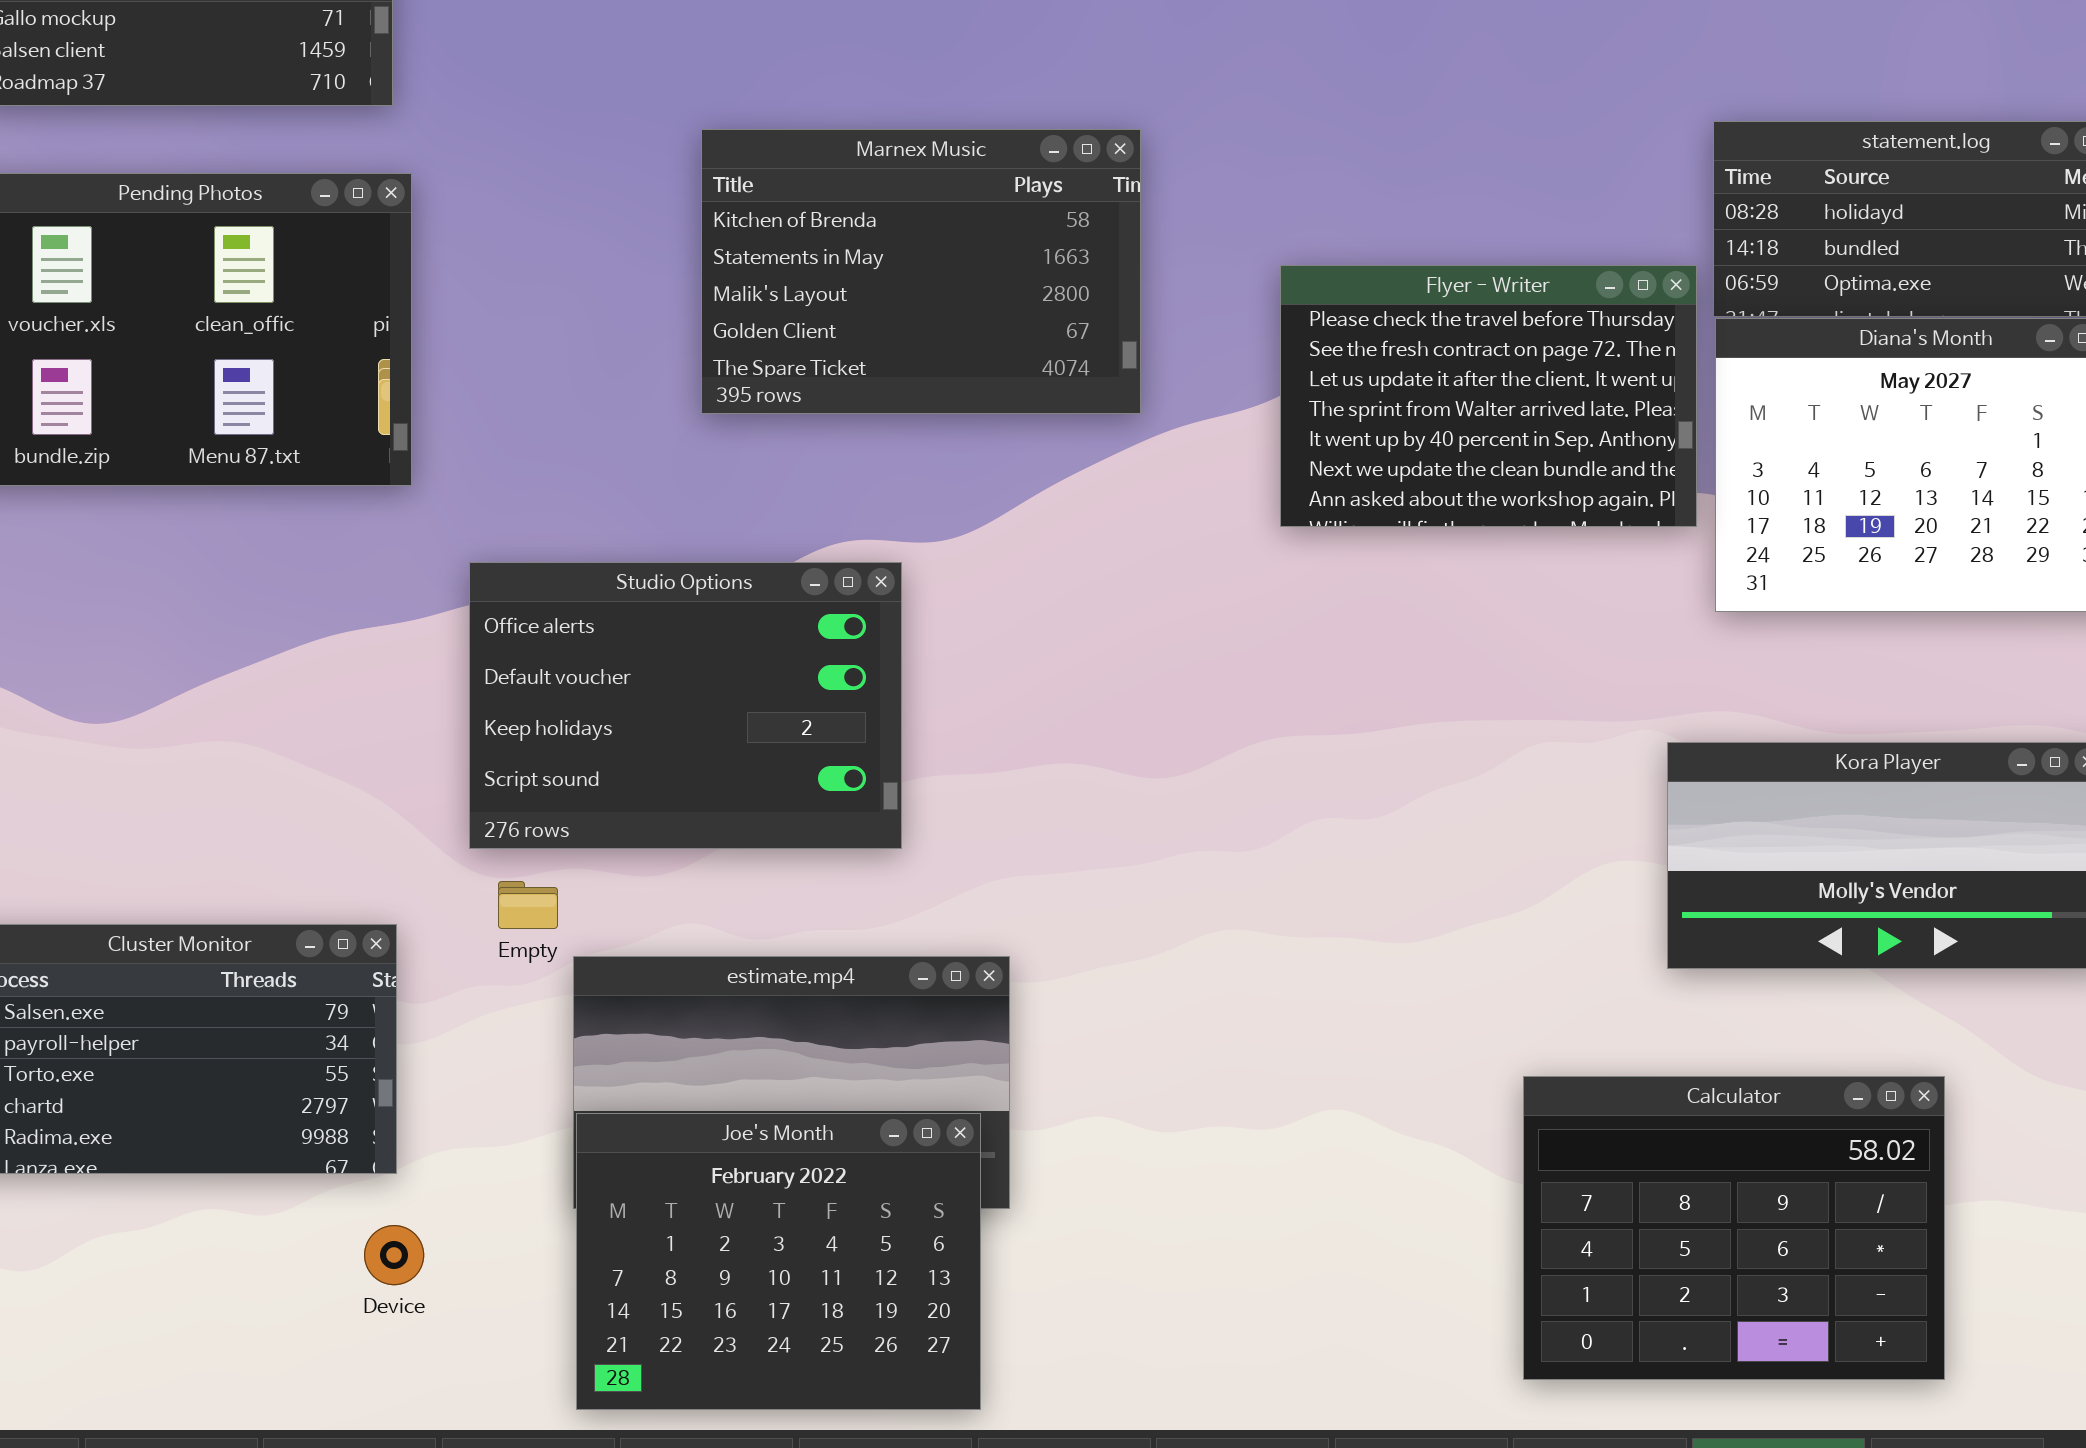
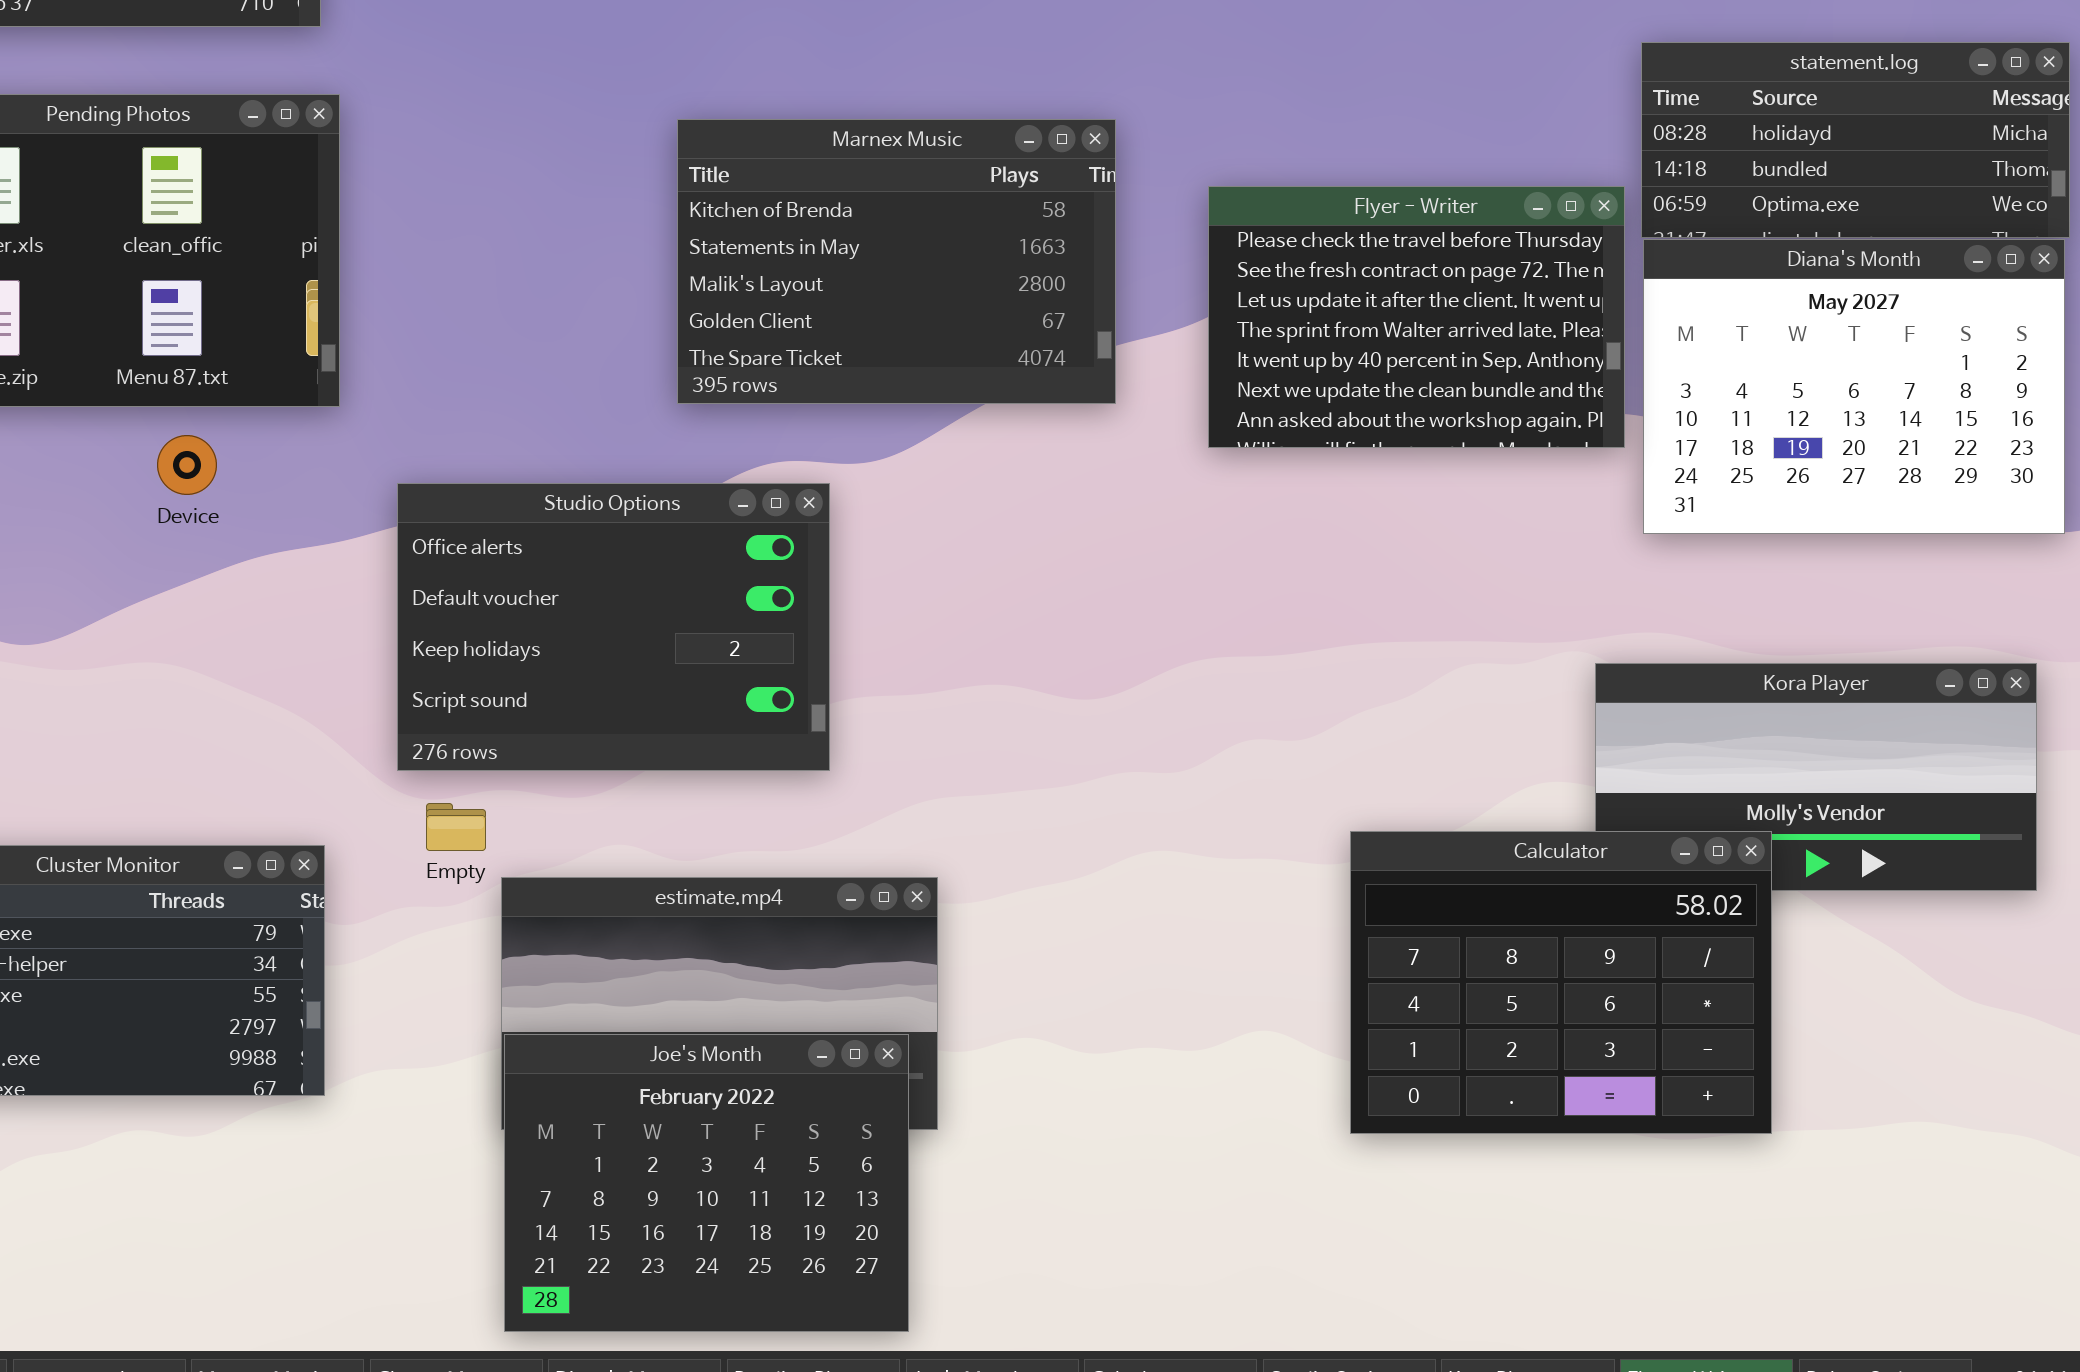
Marnex Music: [701,129,1141,414] -> [677,119,1116,404], moved
Calculator: [1523,1076,1945,1380] -> [1350,831,1772,1134], moved
Device: [364,1225,424,1285] -> [157,435,217,495], moved

